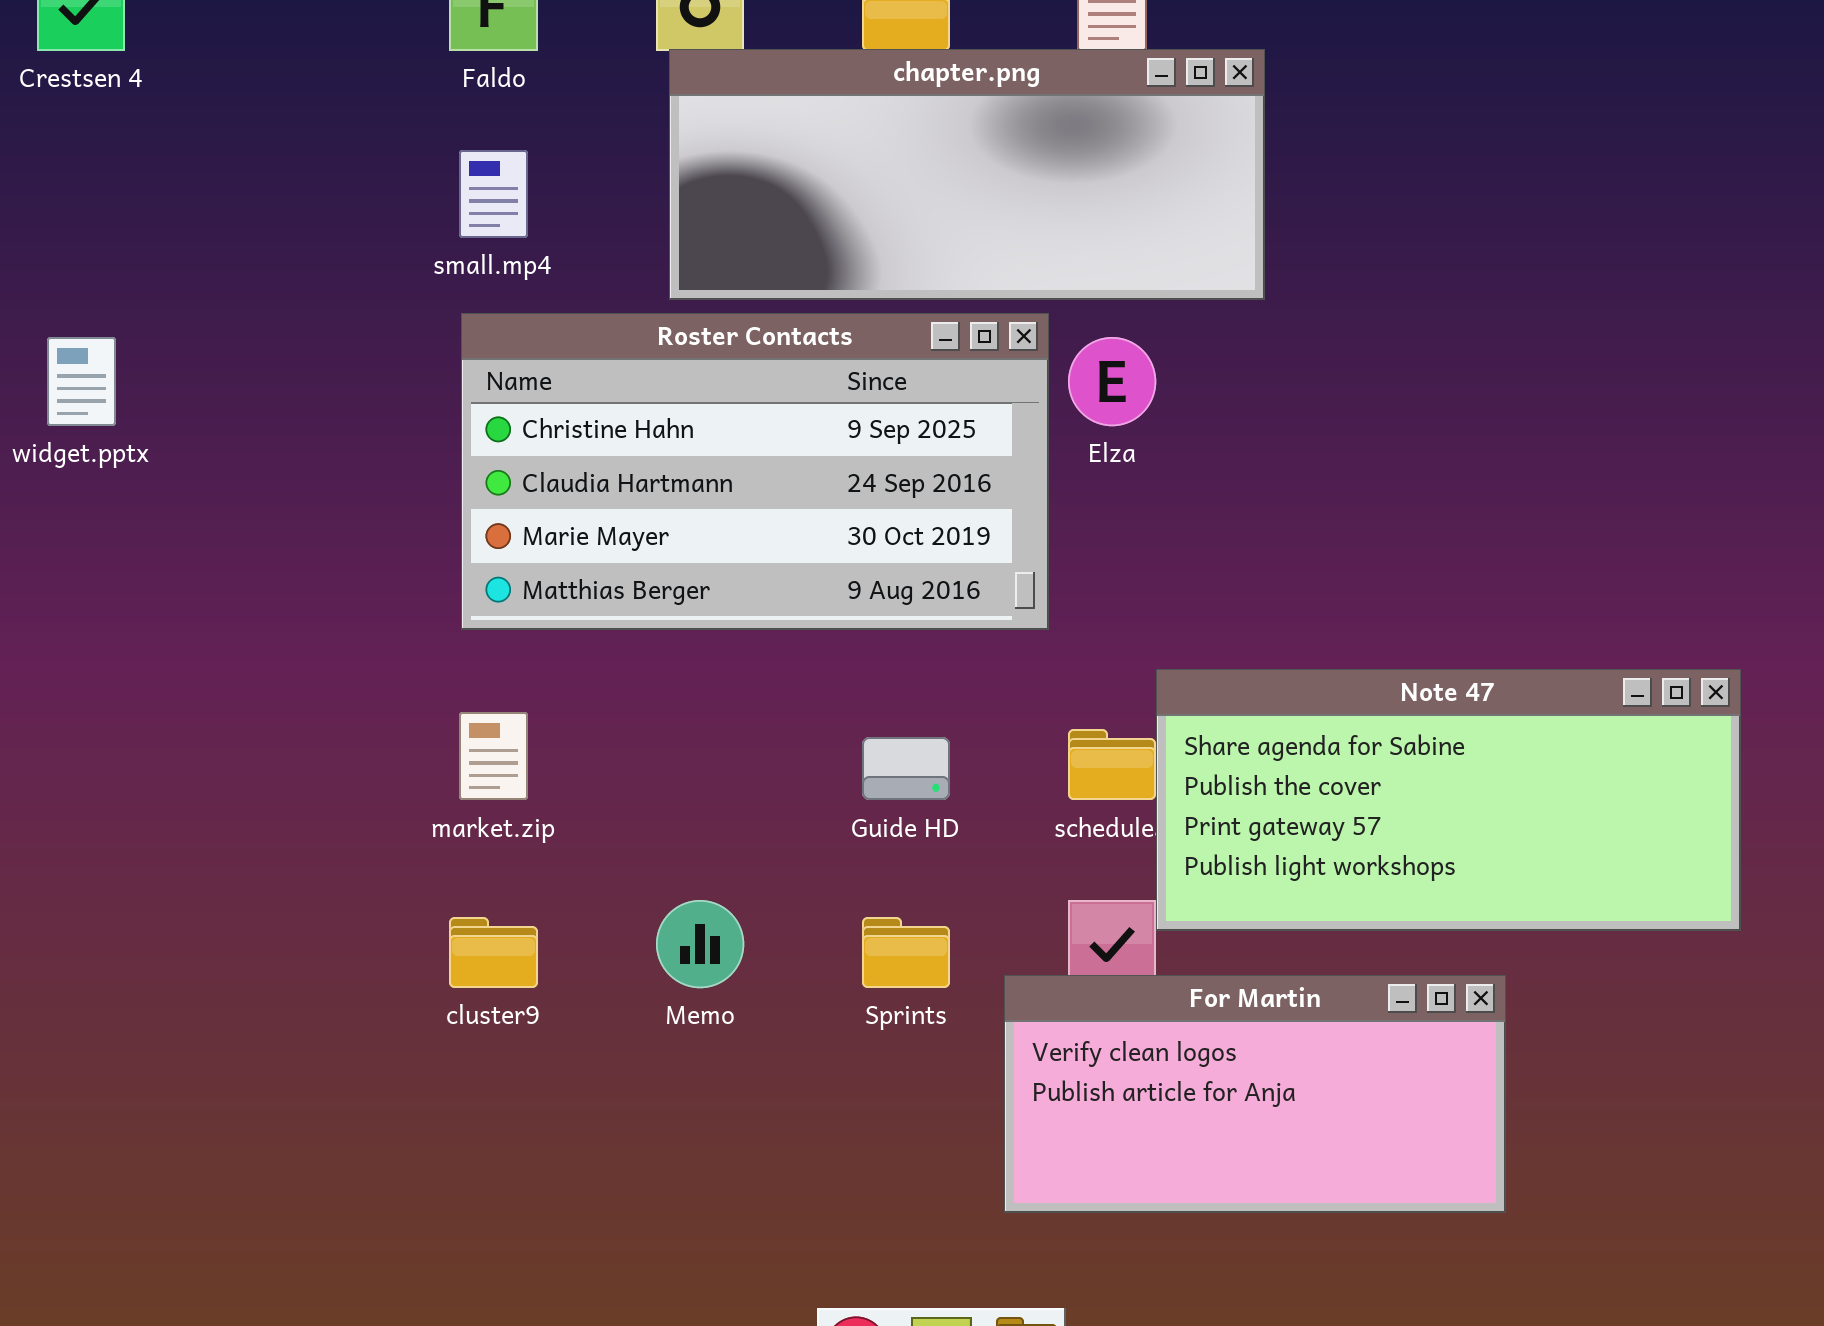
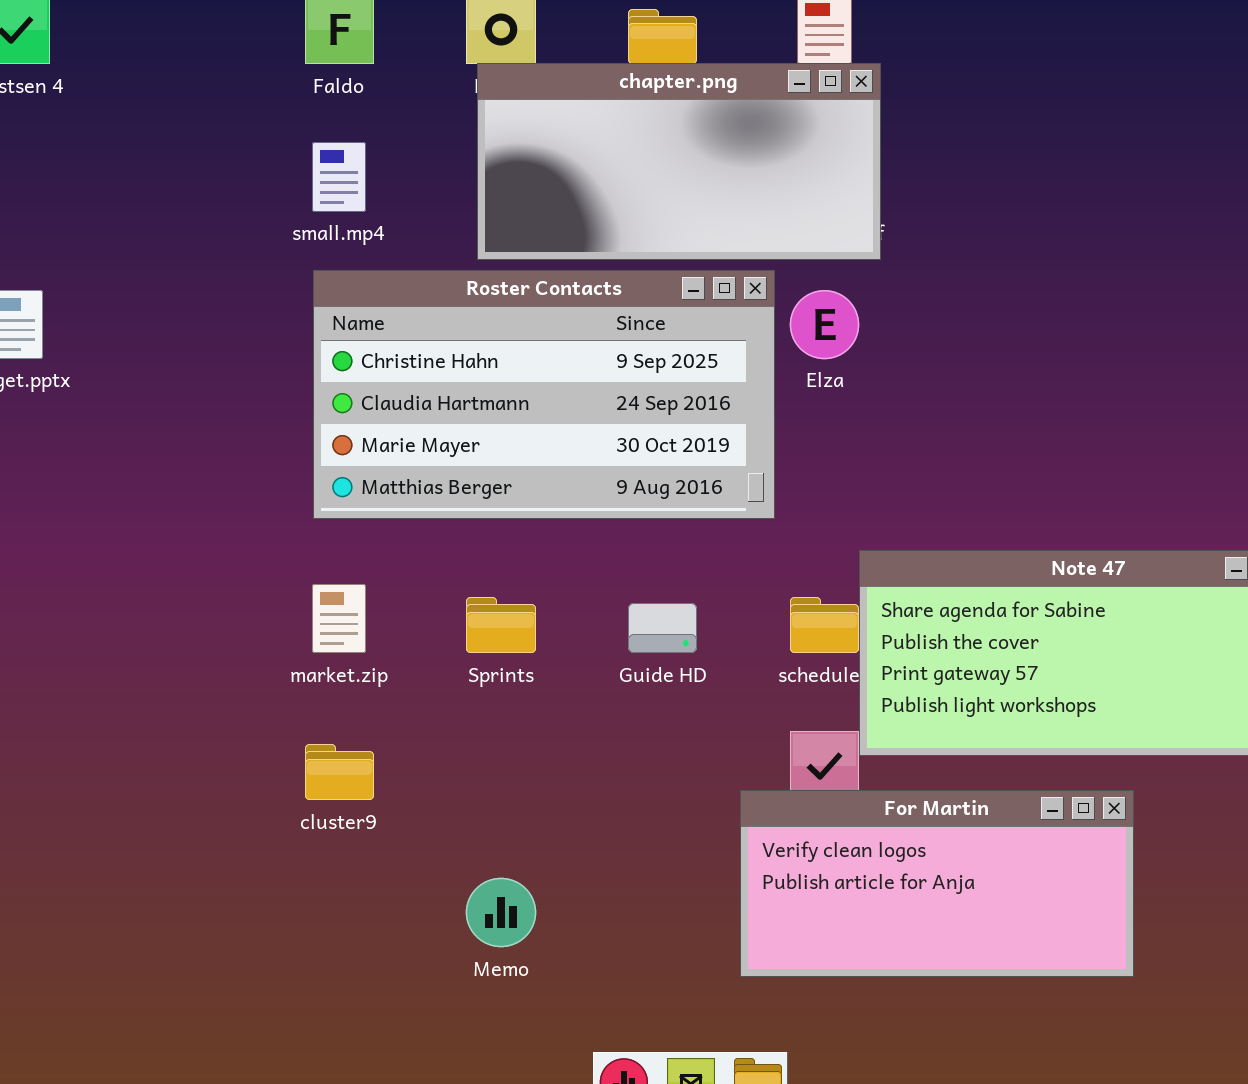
chapter.png: [669,49,1265,300] -> [477,63,881,260], resized
Memo: [656,900,744,988] -> [466,878,536,947], moved
Sprints: [862,917,950,988] -> [466,597,536,653], moved

